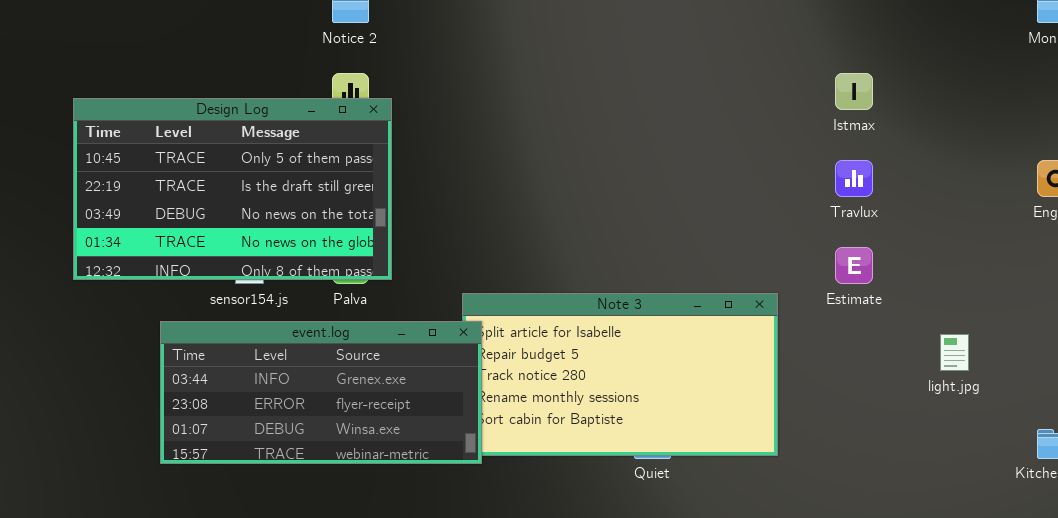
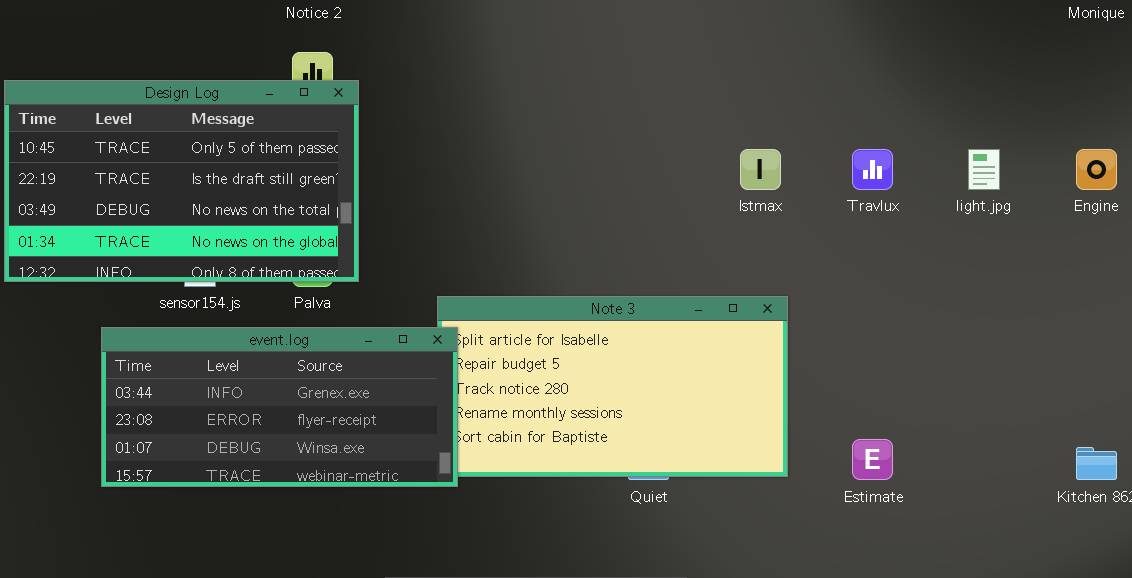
Istmax: [835,73,873,110] -> [740,149,781,190], moved
Estimate: [835,247,873,284] -> [852,439,893,480], moved
light.jpg: [940,334,969,371] -> [968,149,1000,190], moved

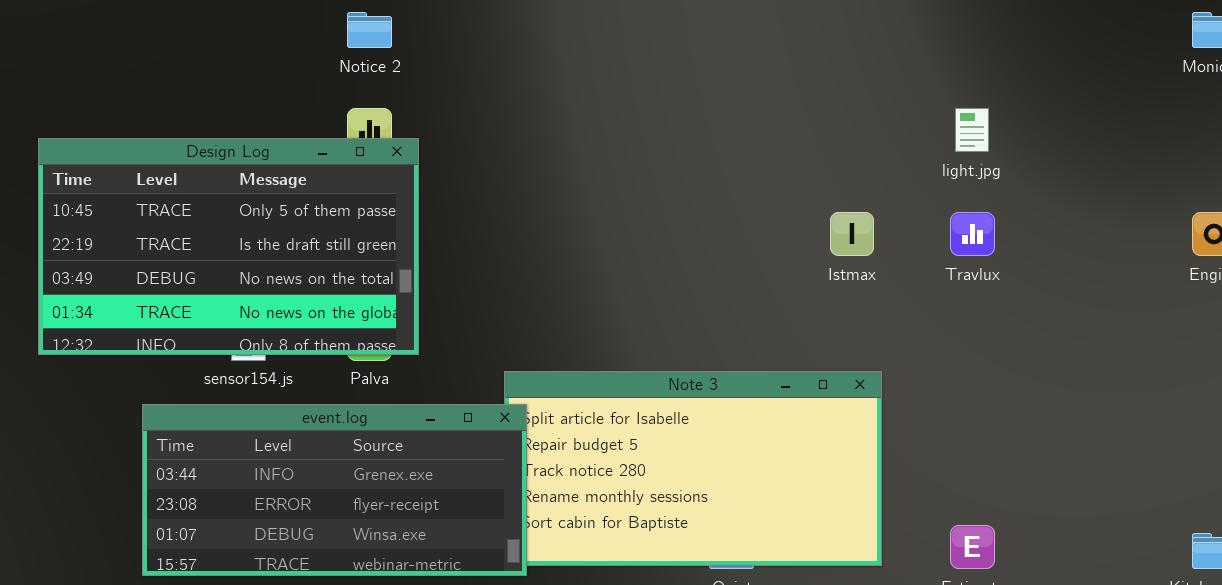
light.jpg: [968,149,1000,190] -> [955,108,989,152], moved

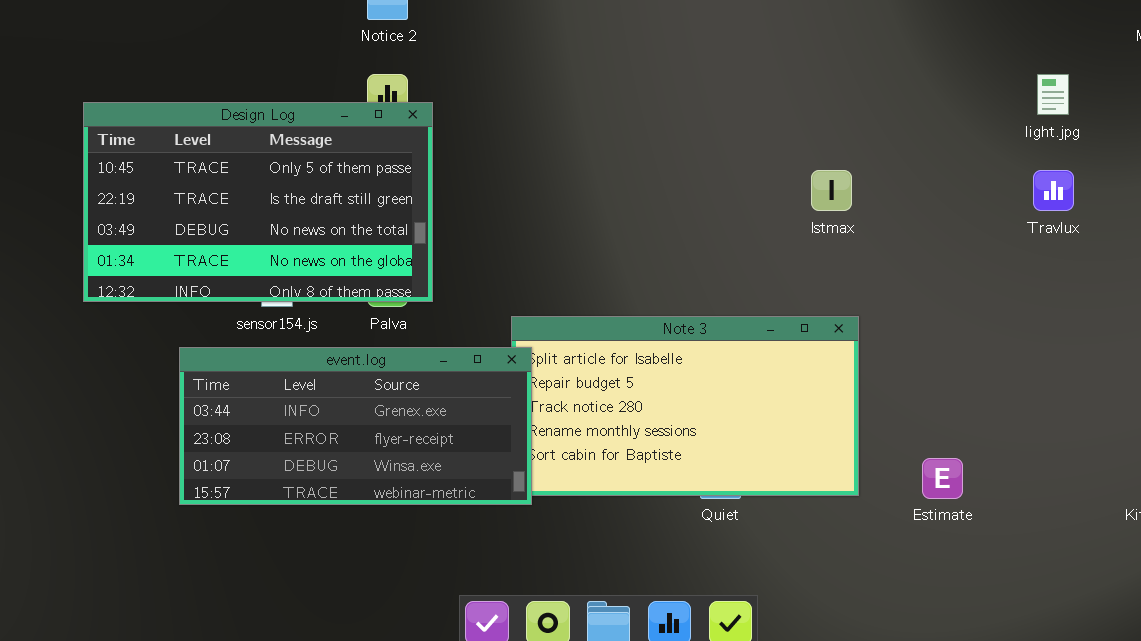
light.jpg: [955,108,989,152] -> [1037,74,1069,115], moved
Travlux: [950,212,995,256] -> [1033,170,1074,211], moved

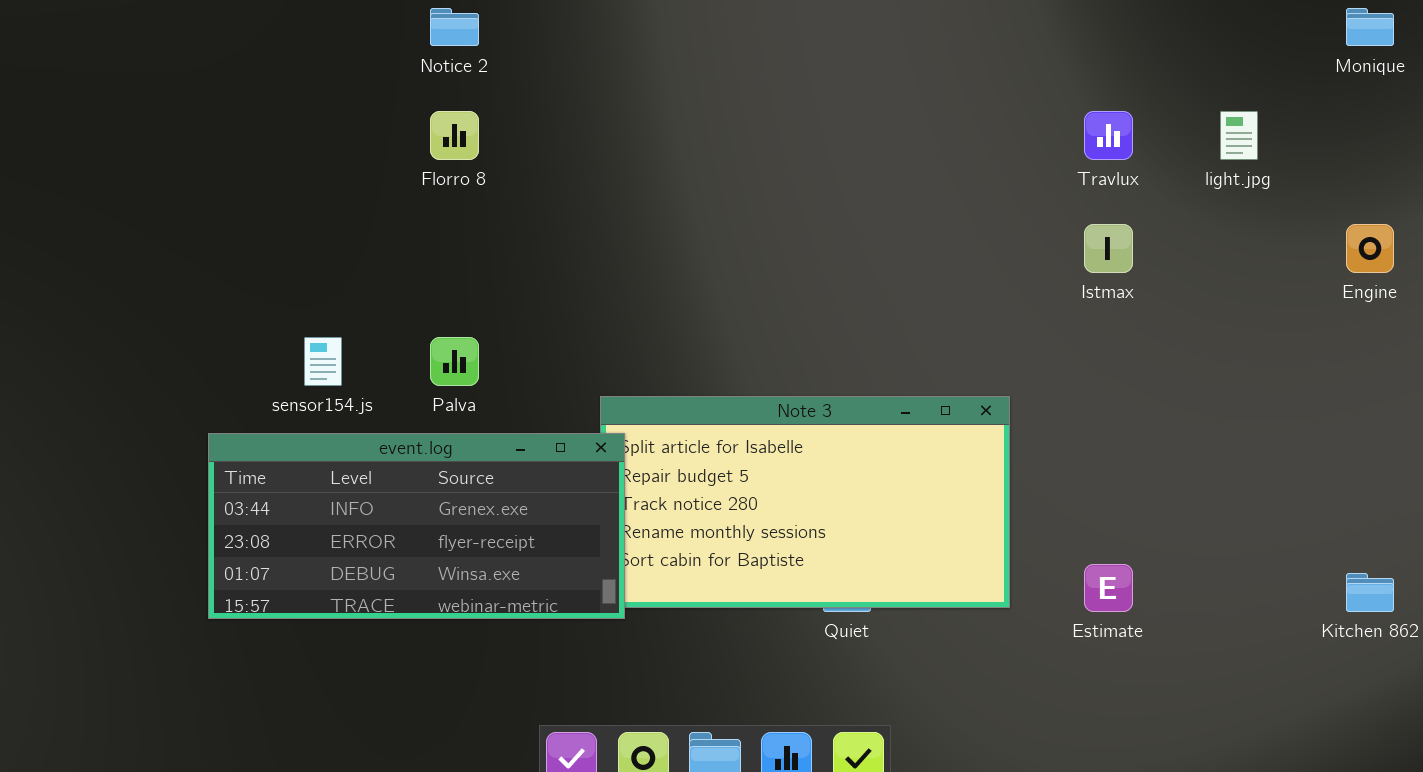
Design Log: [83,102,433,302] -> none, closed
Istmax: [811,170,852,211] -> [1084,224,1133,273], moved
Travlux: [1033,170,1074,211] -> [1084,111,1133,160], moved

